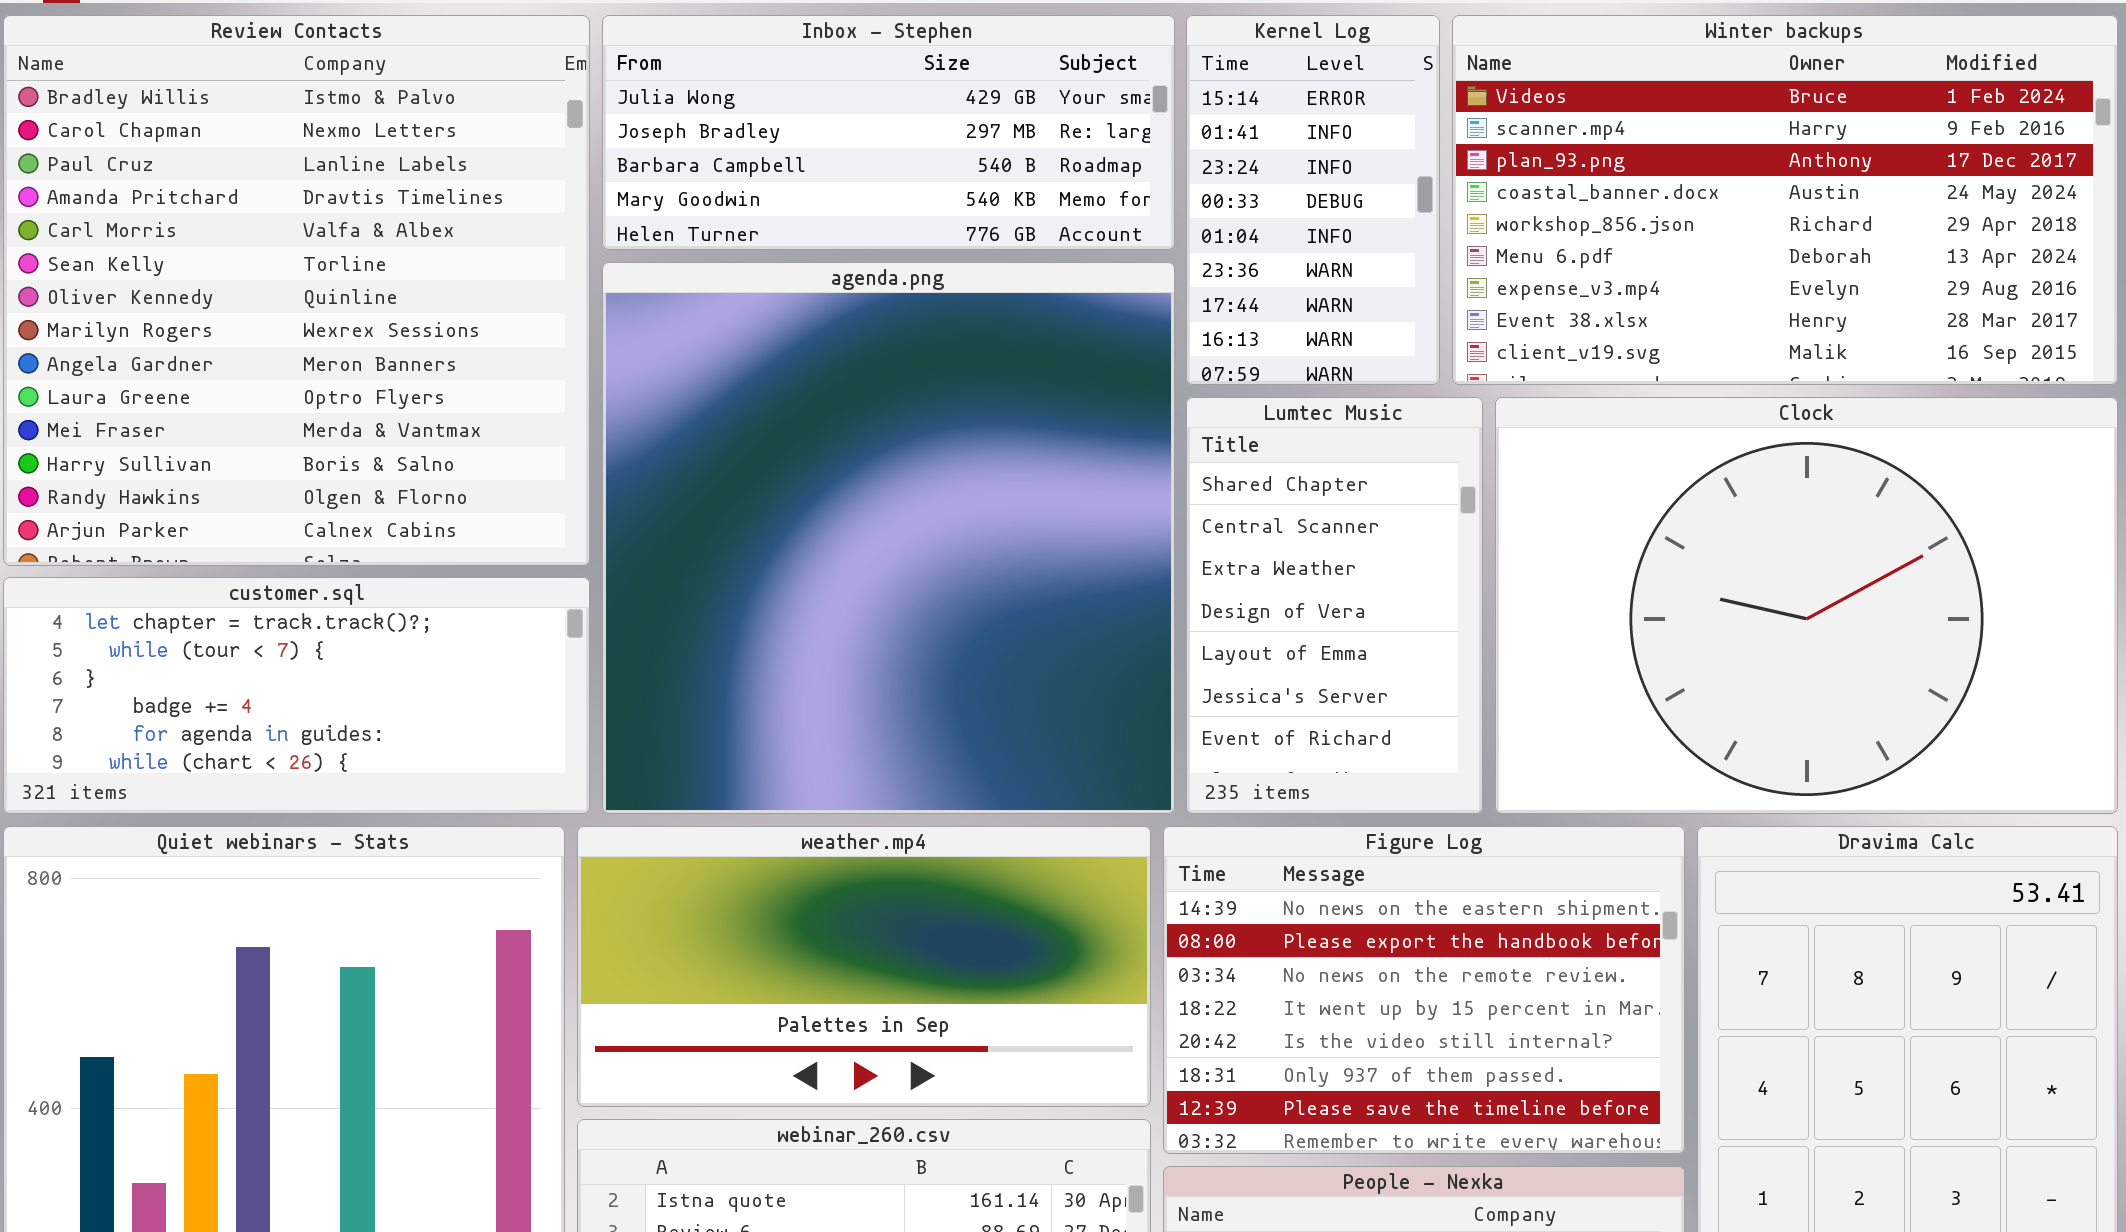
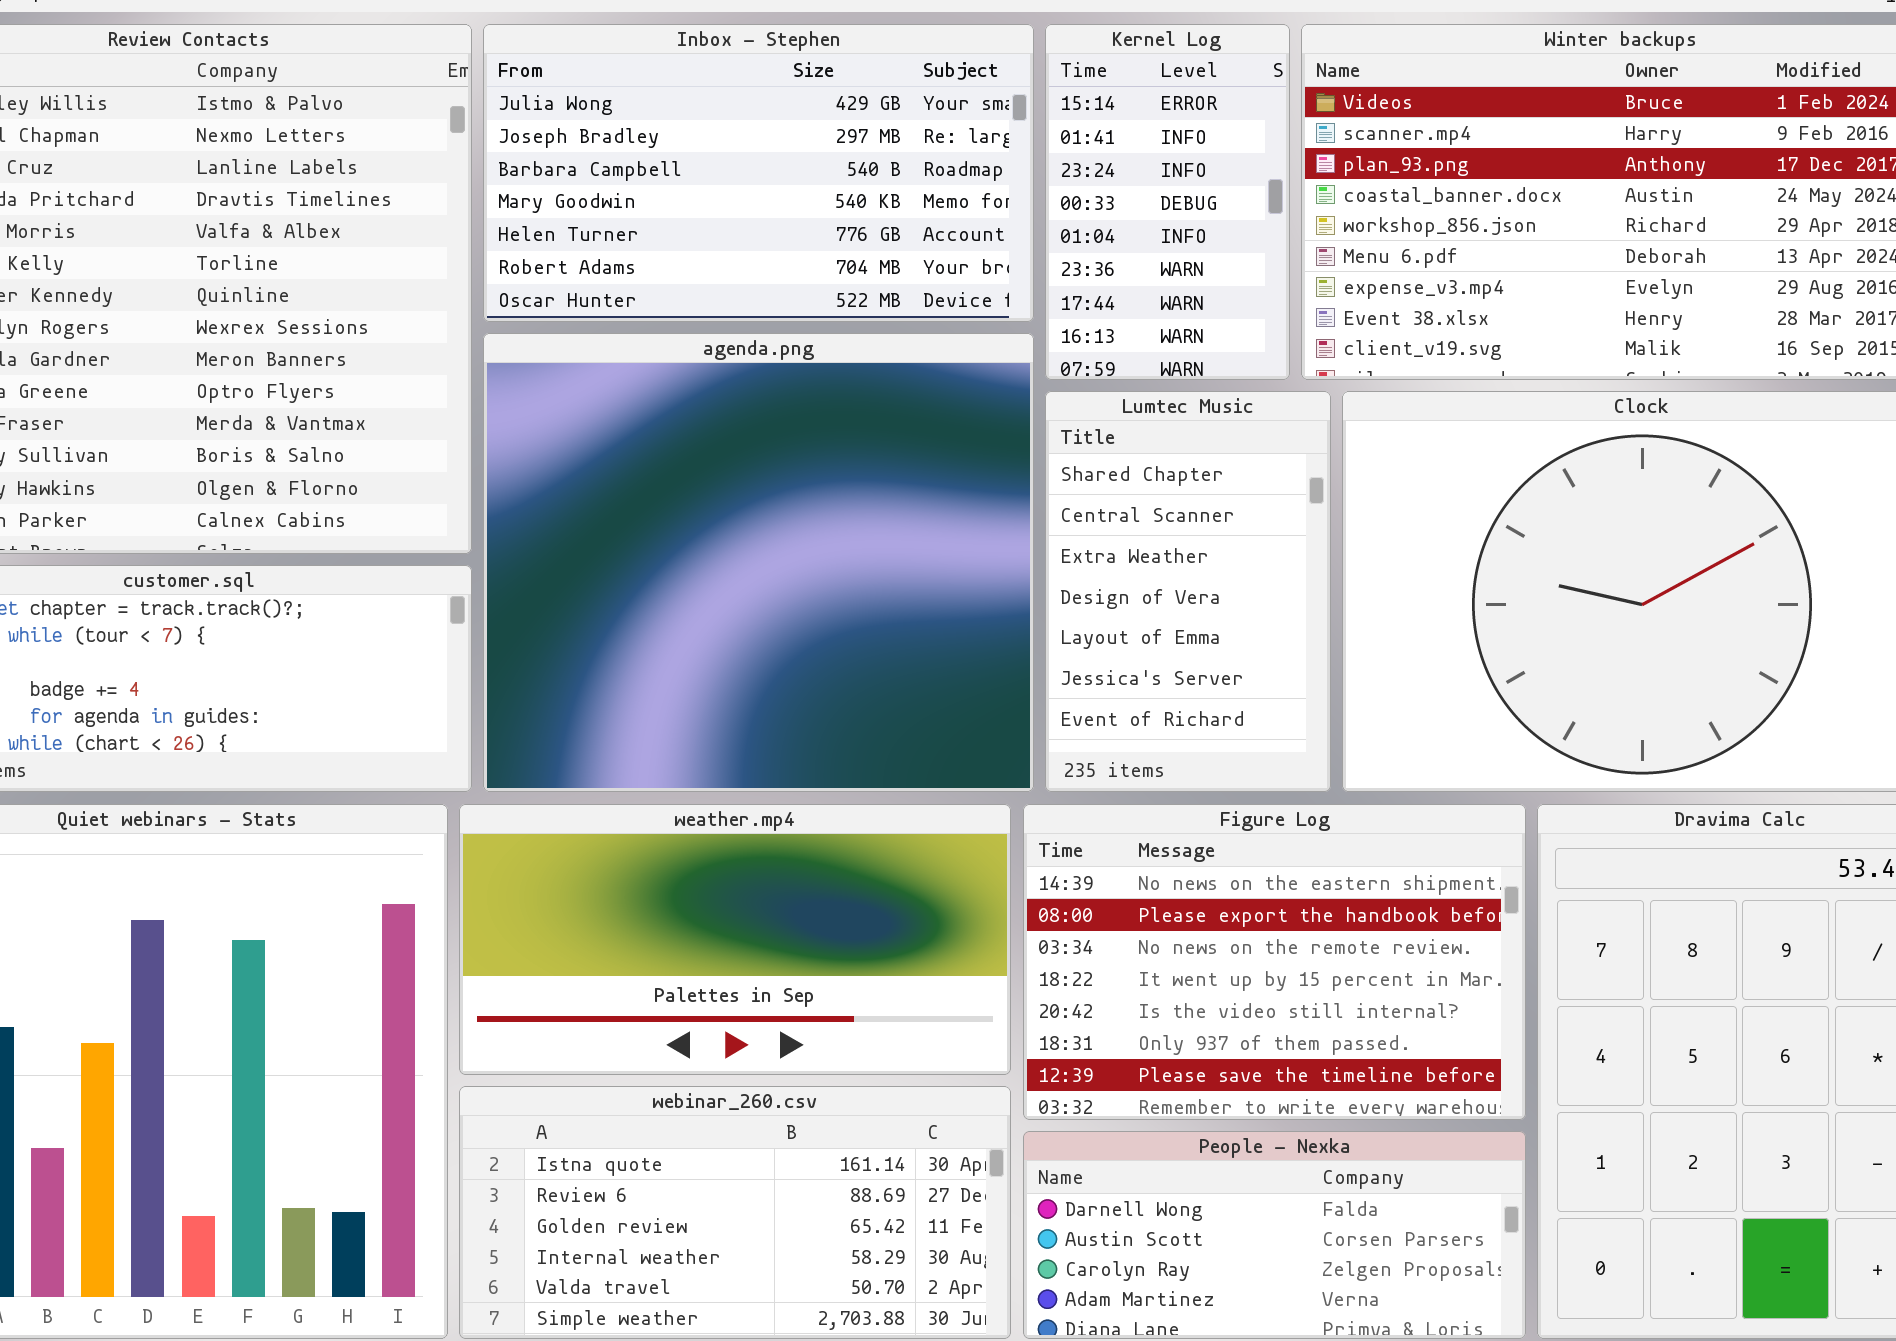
Inbox - Stephen: [602,15,1175,250] -> [483,24,1034,322], resized
agenda.png: [602,262,1175,814] -> [483,333,1034,792], resized

